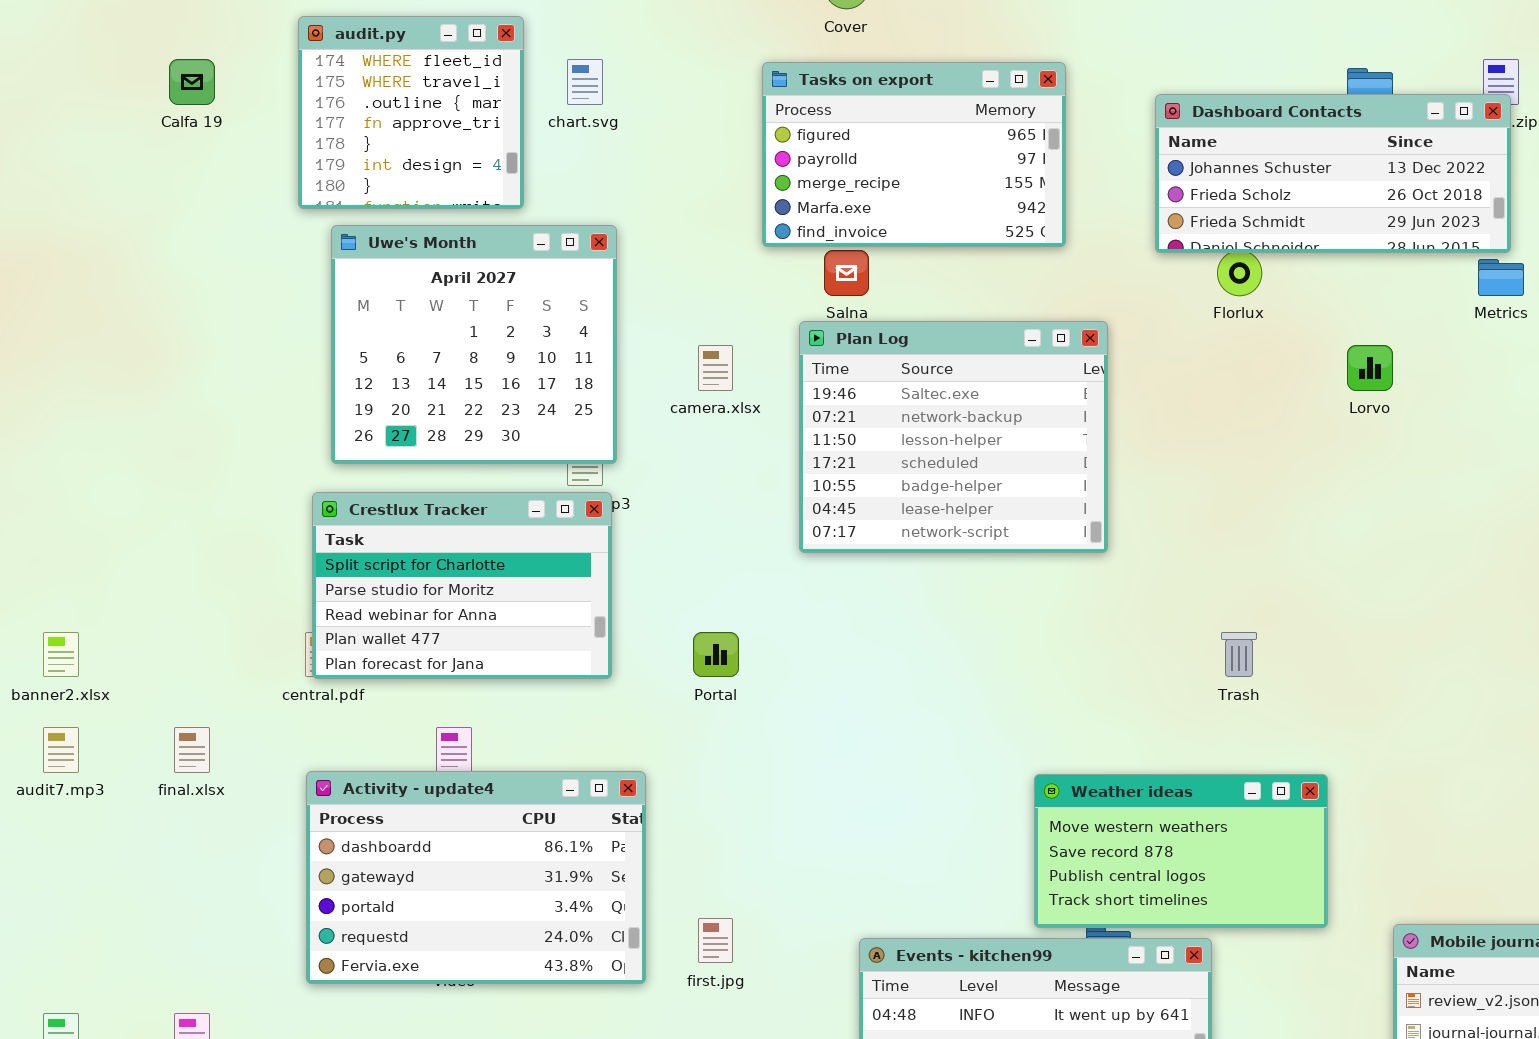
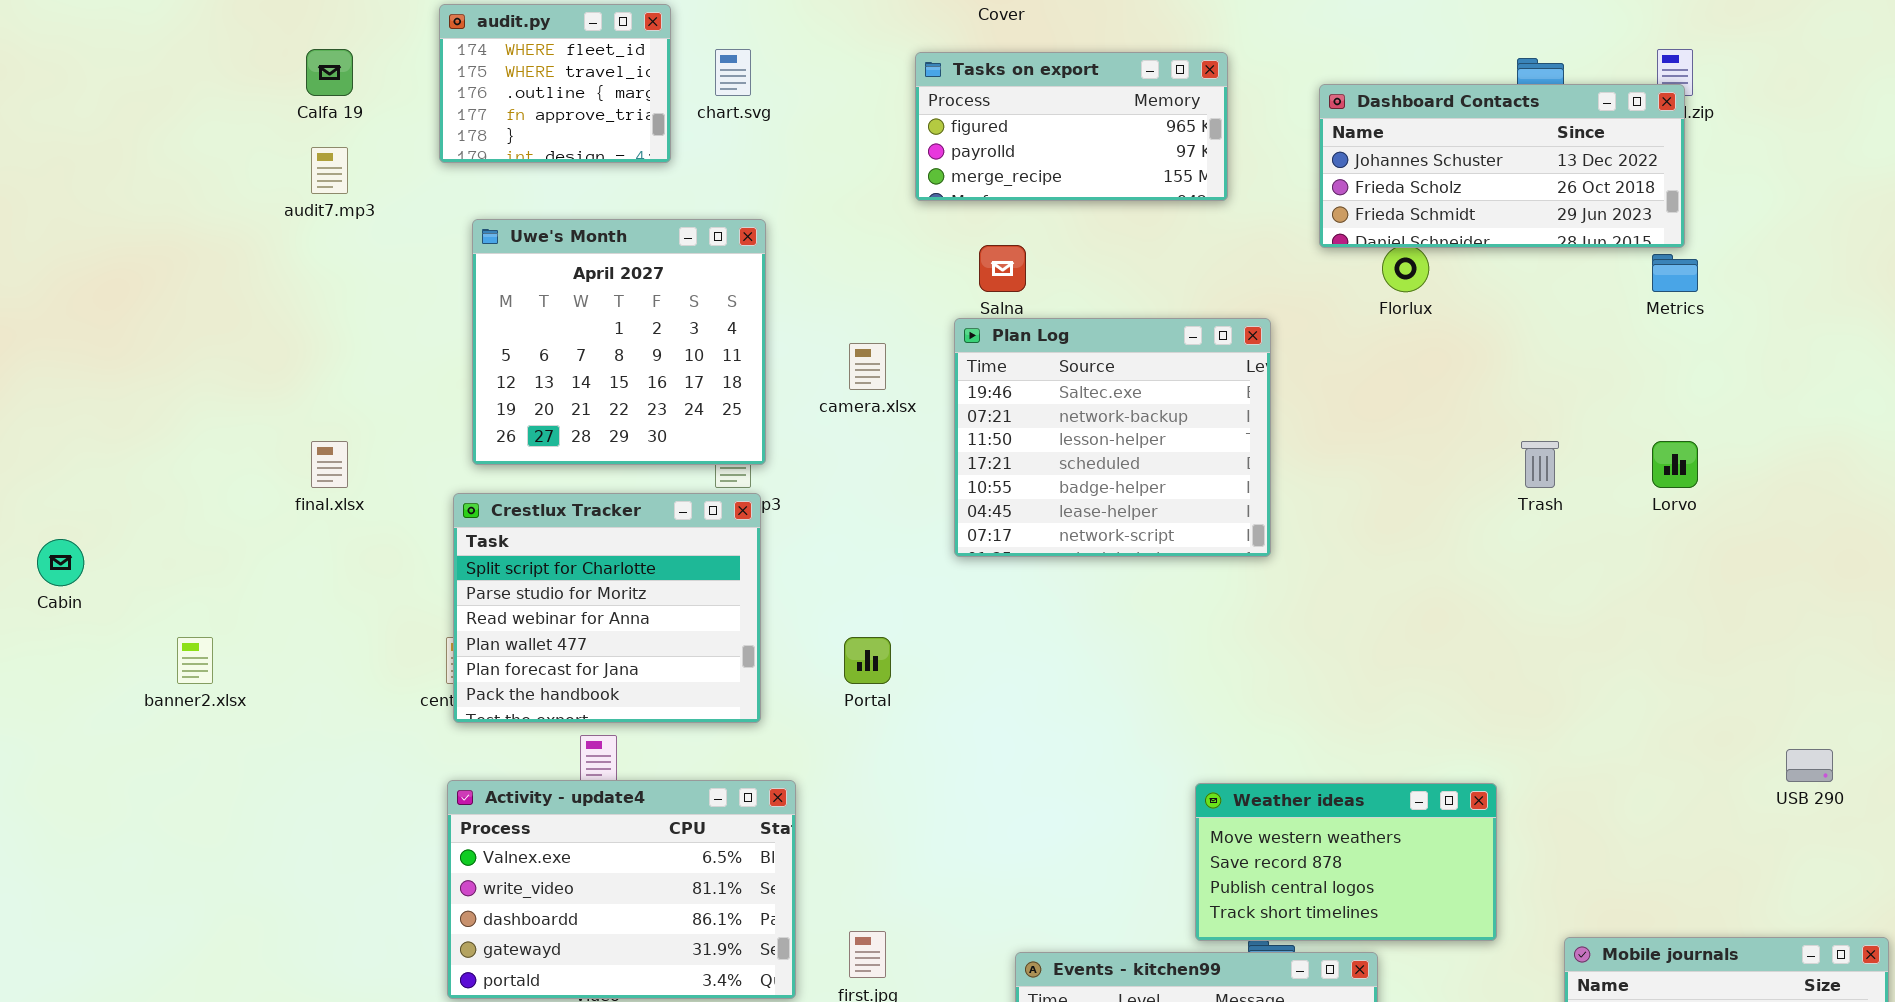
audit.py: [298,16,524,209] -> [439,4,671,163], resized
Tasks on export: [762,62,1066,247] -> [915,52,1228,201], resized
Lorvo: [1347,345,1393,391] -> [1652,441,1698,488], moved
Crestlux Tracker: [312,492,612,679] -> [453,493,761,723], resized
Trash: [1221,632,1257,677] -> [1521,441,1559,488], moved
audit7.mp3: [43,727,79,773] -> [311,147,348,194], moved
final.xlsx: [174,727,210,773] -> [311,441,348,488], moved
Activity - update4: [306,771,646,984] -> [447,780,796,999], scrolled up 2 rows

